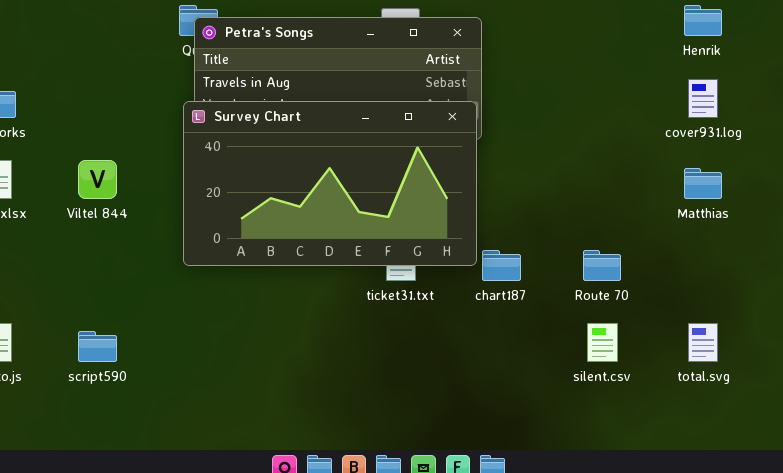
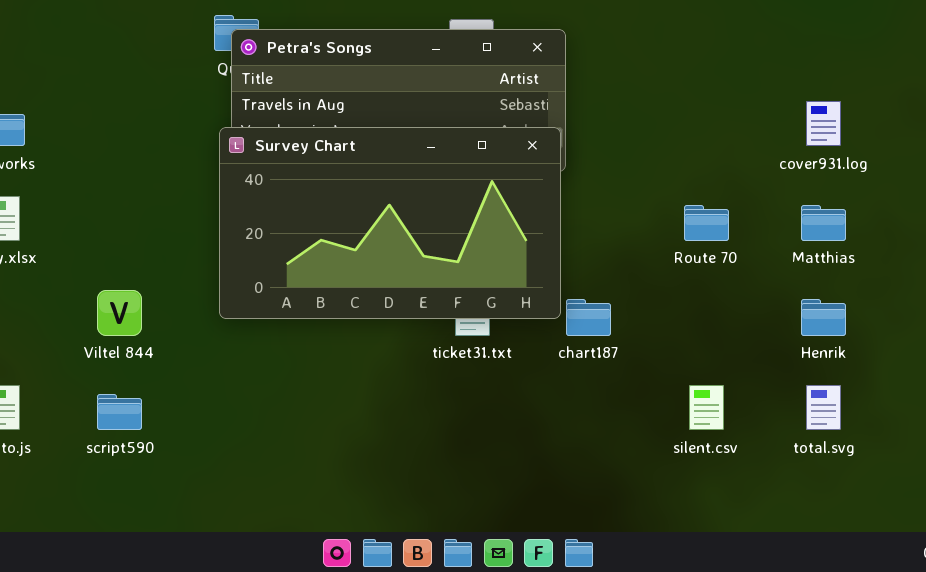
Henrik: [684,5,722,36] -> [801,299,846,336], moved
Viltel 844: [78,160,117,199] -> [97,290,142,336], moved
Route 70: [583,250,621,281] -> [684,205,729,241], moved

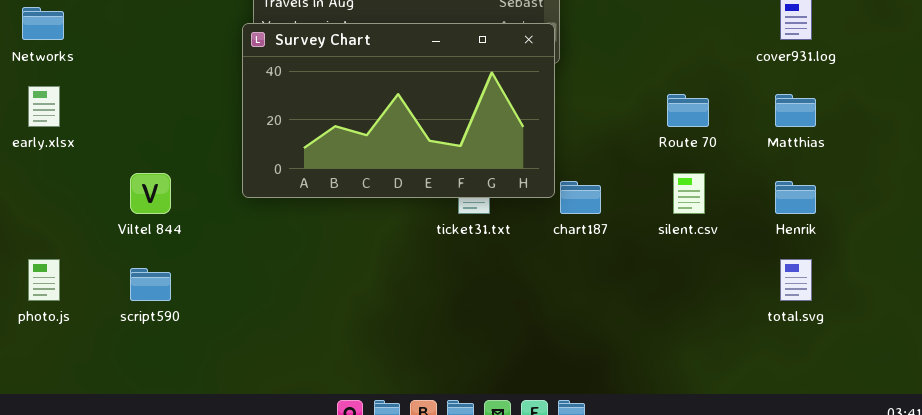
silent.csv: [689,385,724,430] -> [673,173,705,214], moved

